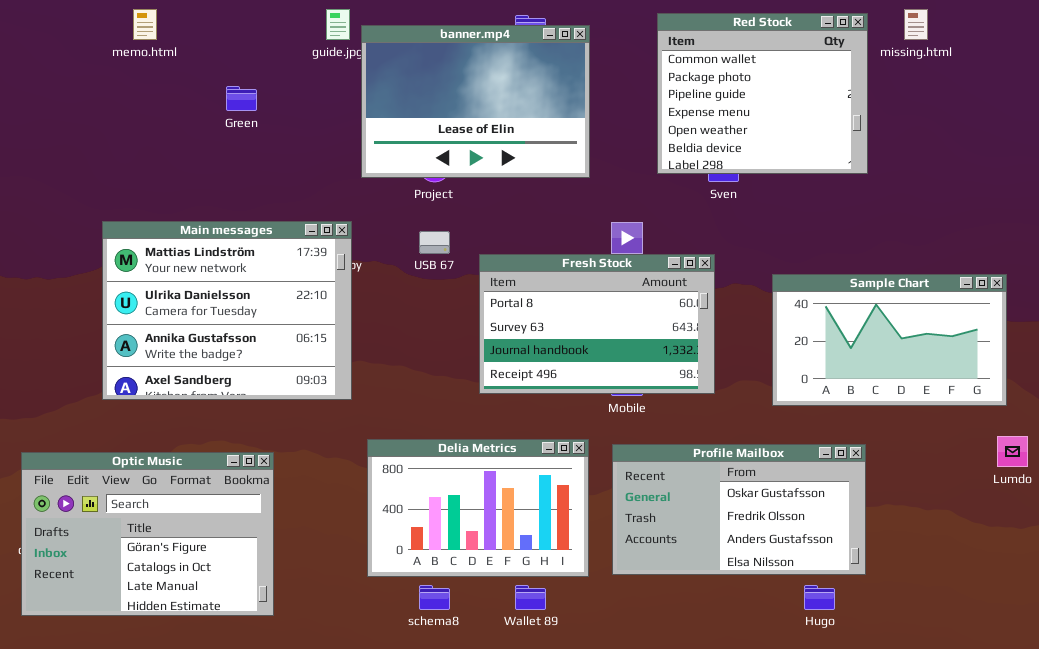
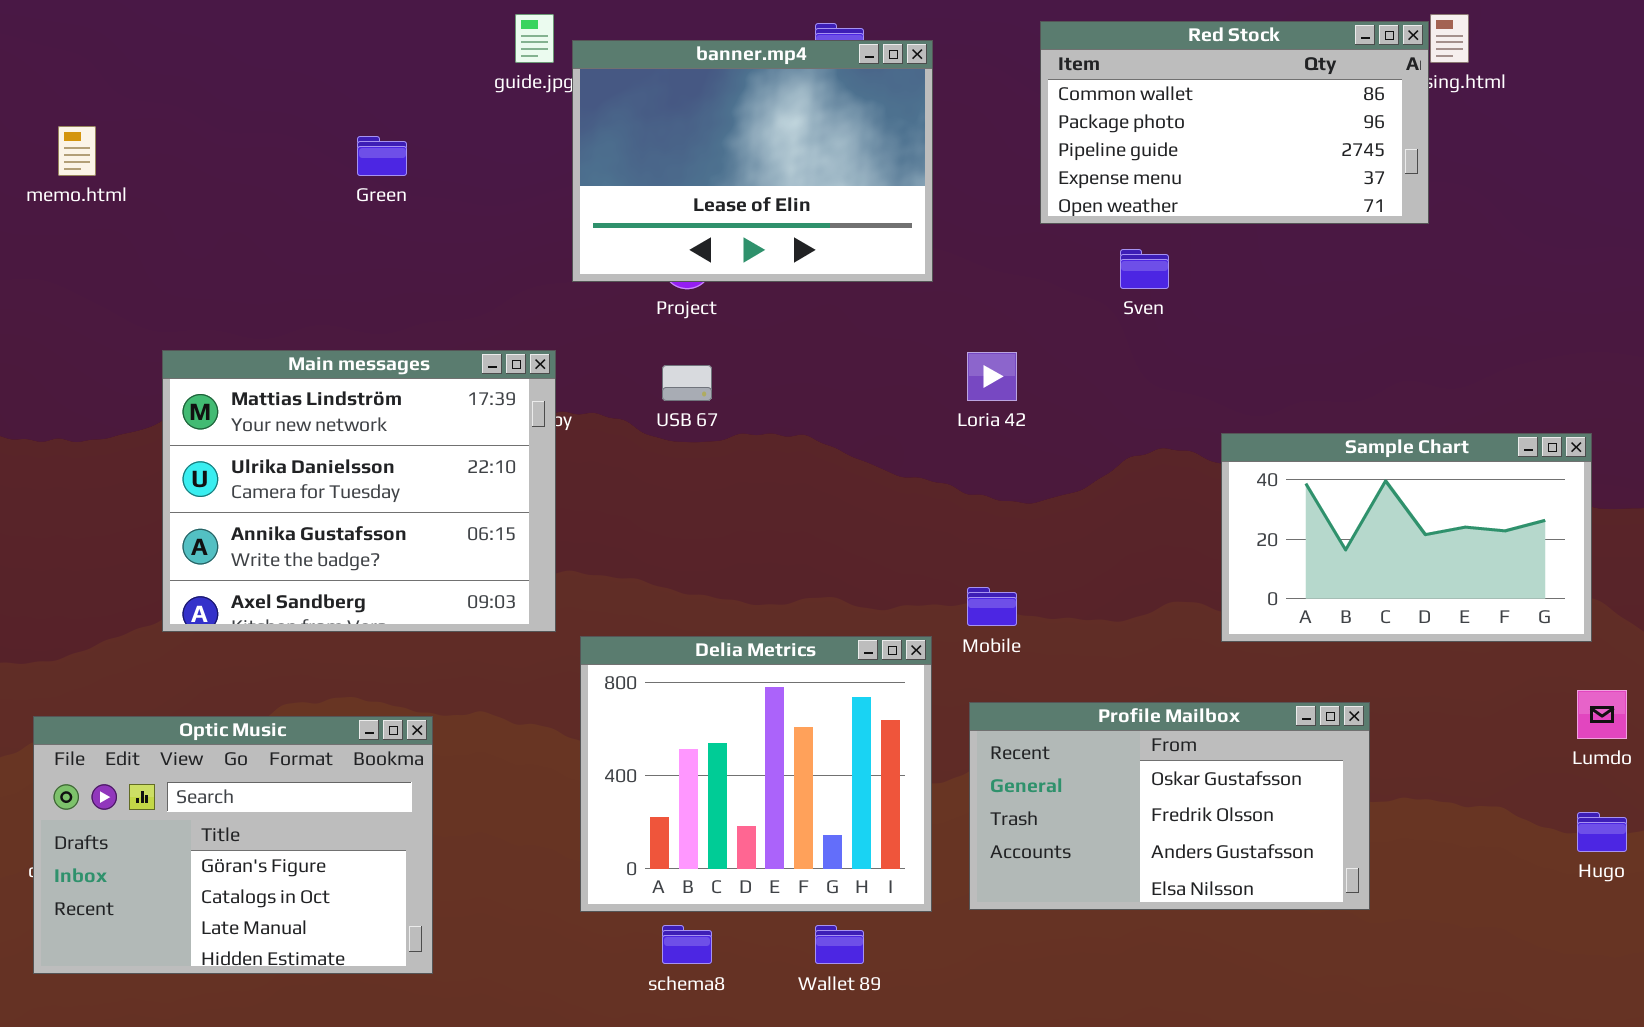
memo.html: [133,9,157,40] -> [58,126,96,176], moved
Red Stock: [657,13,868,174] -> [1040,21,1429,224], resized
Fresh Stock: [479,254,715,394] -> none, closed
Delia Metrics: [367,439,589,577] -> [580,636,932,912], resized
Hugo: [804,585,835,610] -> [1577,812,1627,852], moved

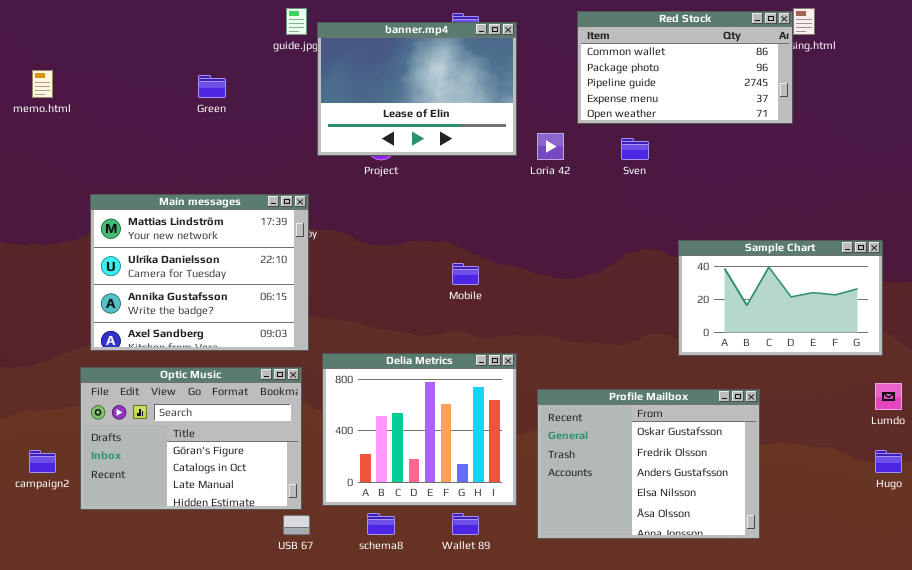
Loria 42: [967,352,1017,401] -> [537,133,564,160], moved
USB 67: [662,365,712,401] -> [283,515,310,535], moved
Mobile: [967,587,1017,626] -> [452,263,479,285], moved
Profile Mailbox: [969,702,1370,910] -> [537,389,760,539], resized
Optic Music: [33,716,433,974] -> [80,367,302,510], moved

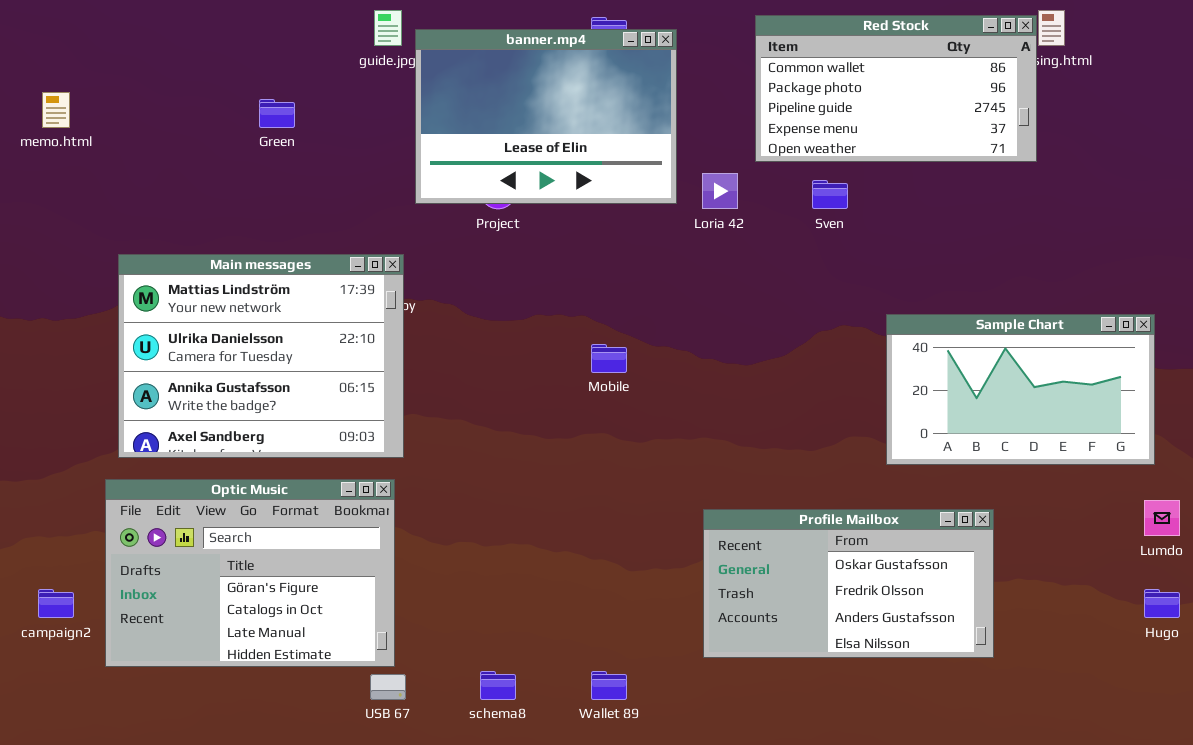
Delia Metrics: [322,353,517,506] -> none, closed
Profile Mailbox: [537,389,760,539] -> [703,509,994,658], resized

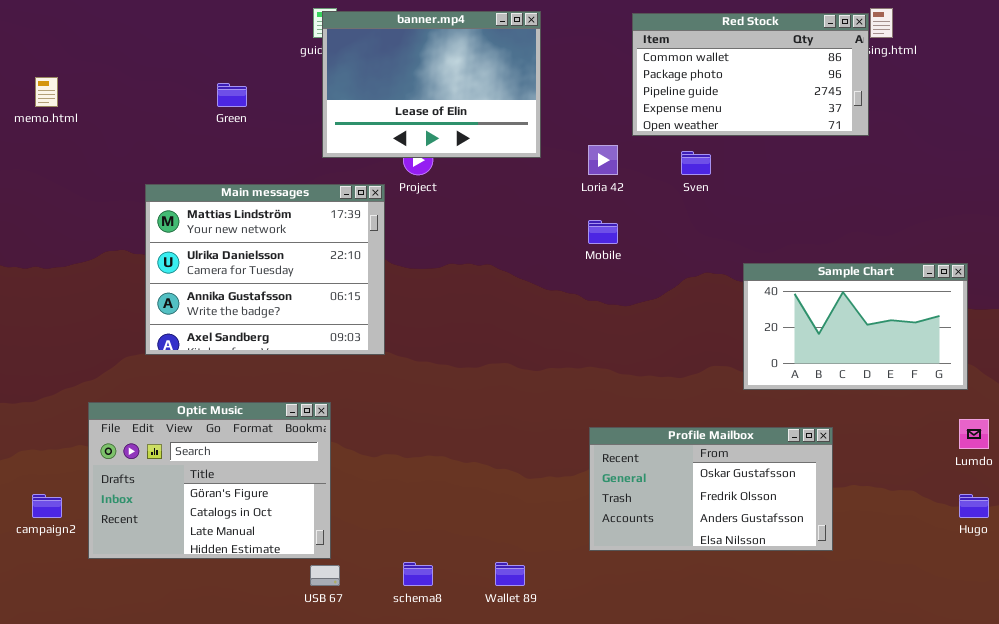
banner.mp4: [415,29,677,204] -> [322,11,541,158], moved
Main messages: [118,254,404,458] -> [145,184,385,355], moved
Mobile: [591,344,627,373] -> [588,220,618,244], moved

